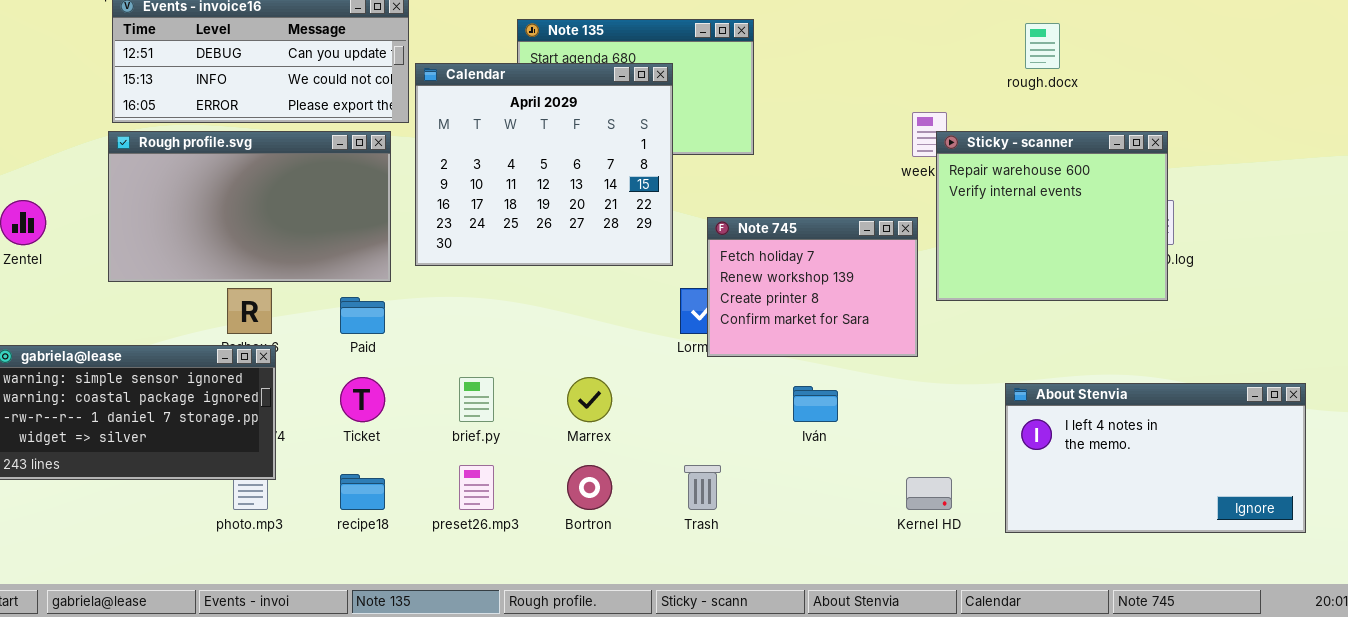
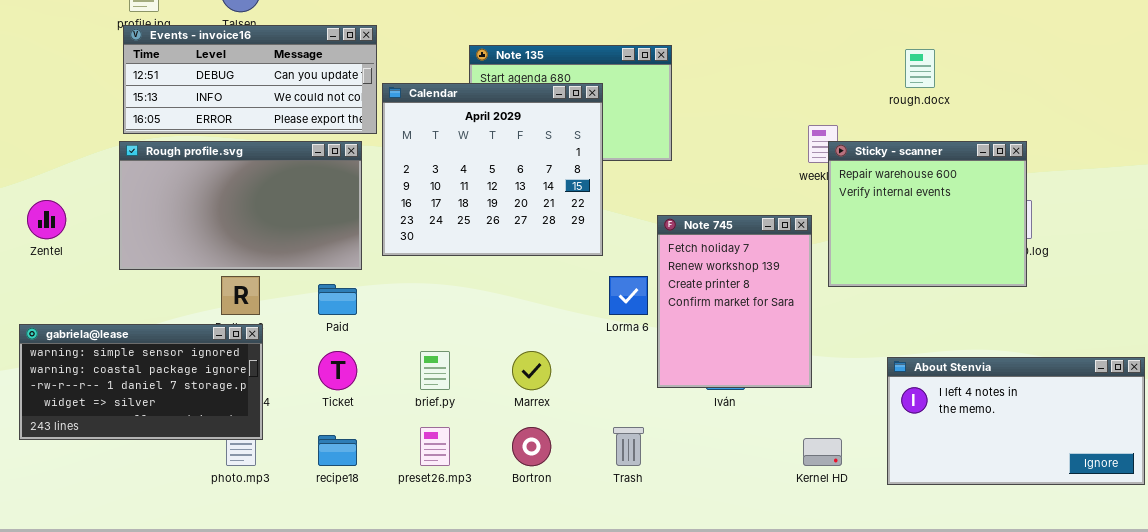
Note 745: [707,217,918,357] -> [657,215,812,388], resized

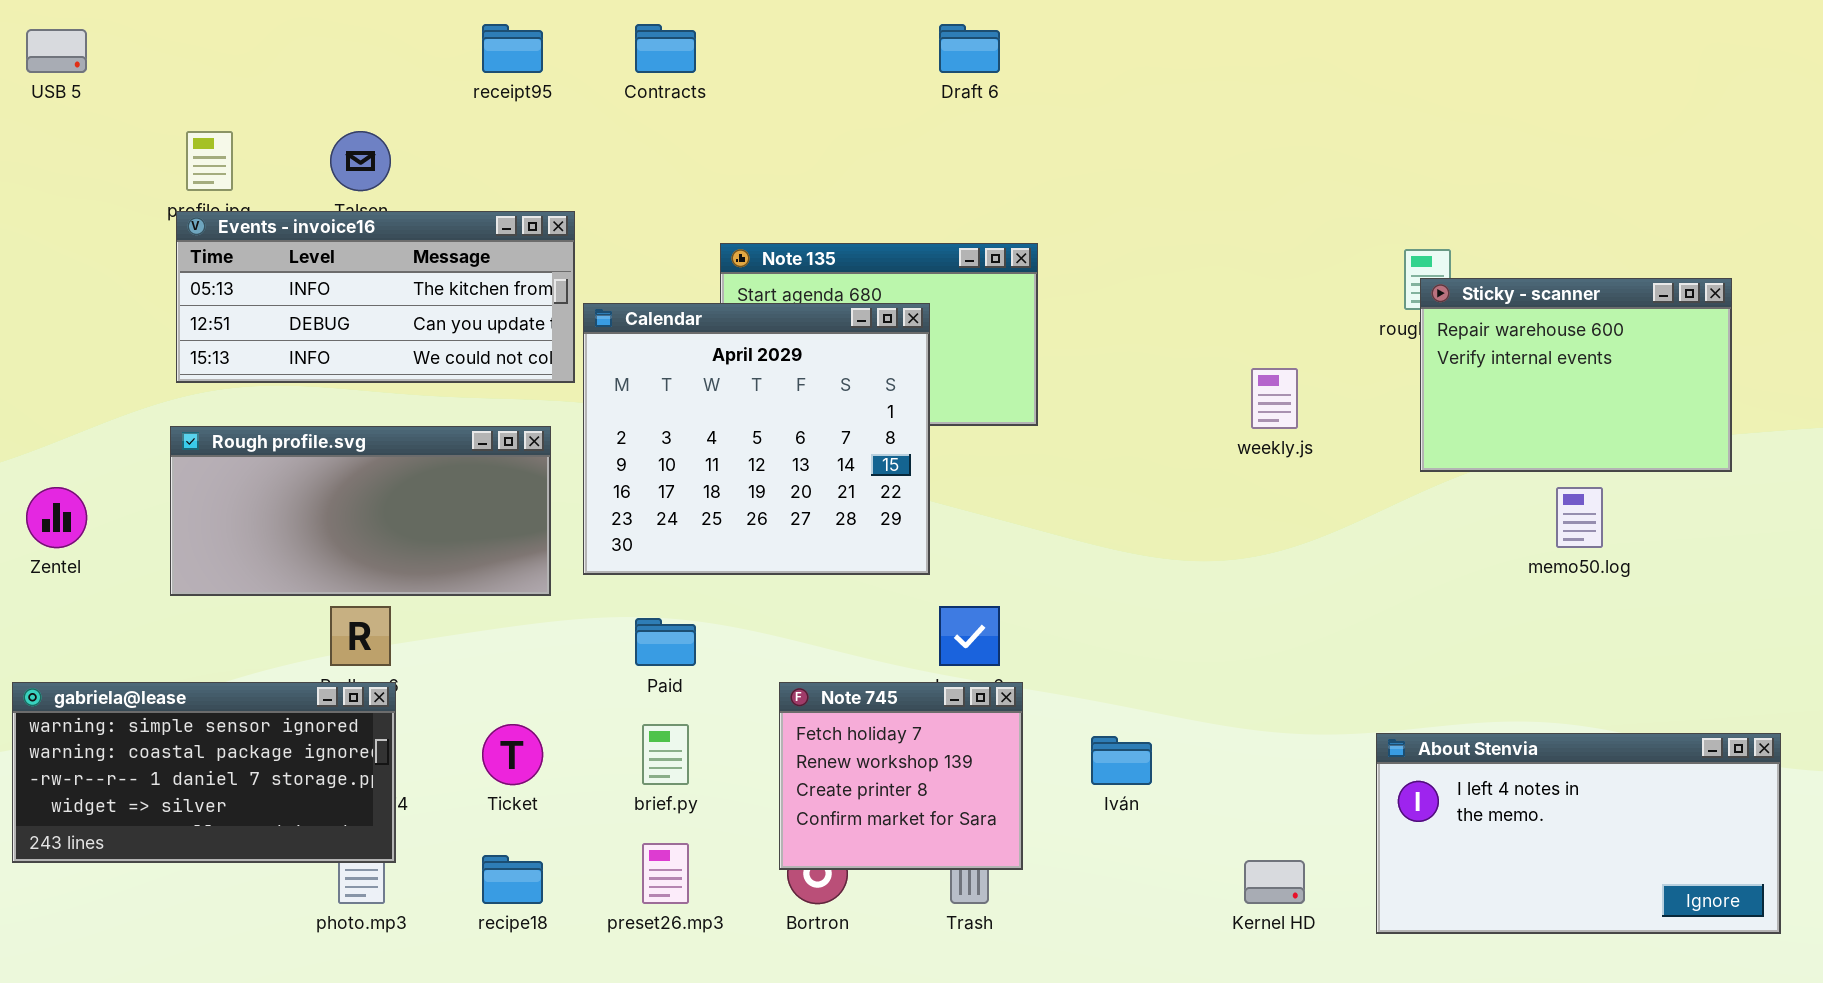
Events - invoice16: [123,25,377,134] -> [176,211,575,383], scrolled up 1 row
Rough profile.svg: [119,141,362,270] -> [170,426,551,596], resized
Sticky - scanner: [828,141,1027,287] -> [1420,278,1732,472], moved, resized
Note 745: [657,215,812,388] -> [779,682,1023,870], moved, resized
Paid: [318,284,357,315] -> [635,618,696,666], moved

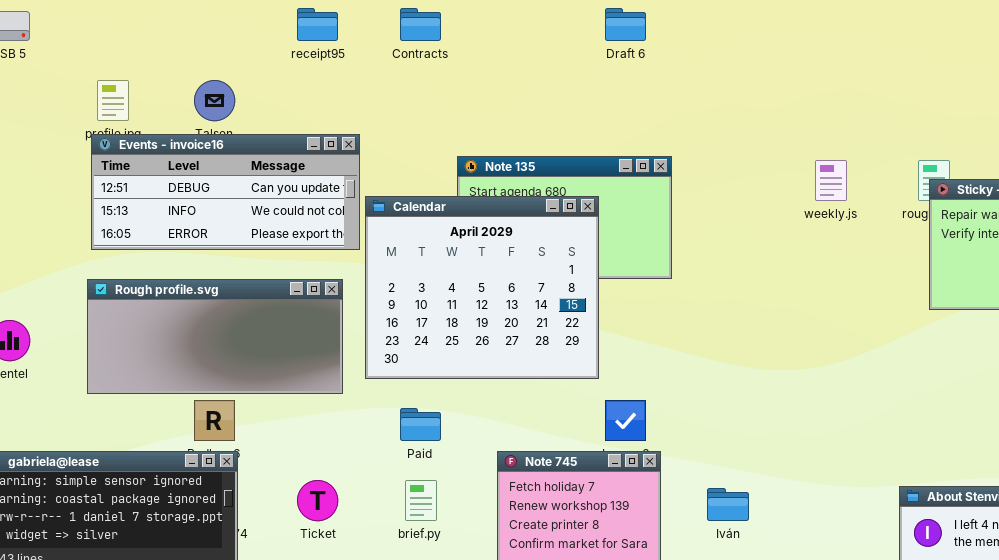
Events - invoice16: [176,211,575,383] -> [91,134,360,250], scrolled down 1 row
weekly.js: [1251,368,1298,429] -> [815,160,847,201], moved

